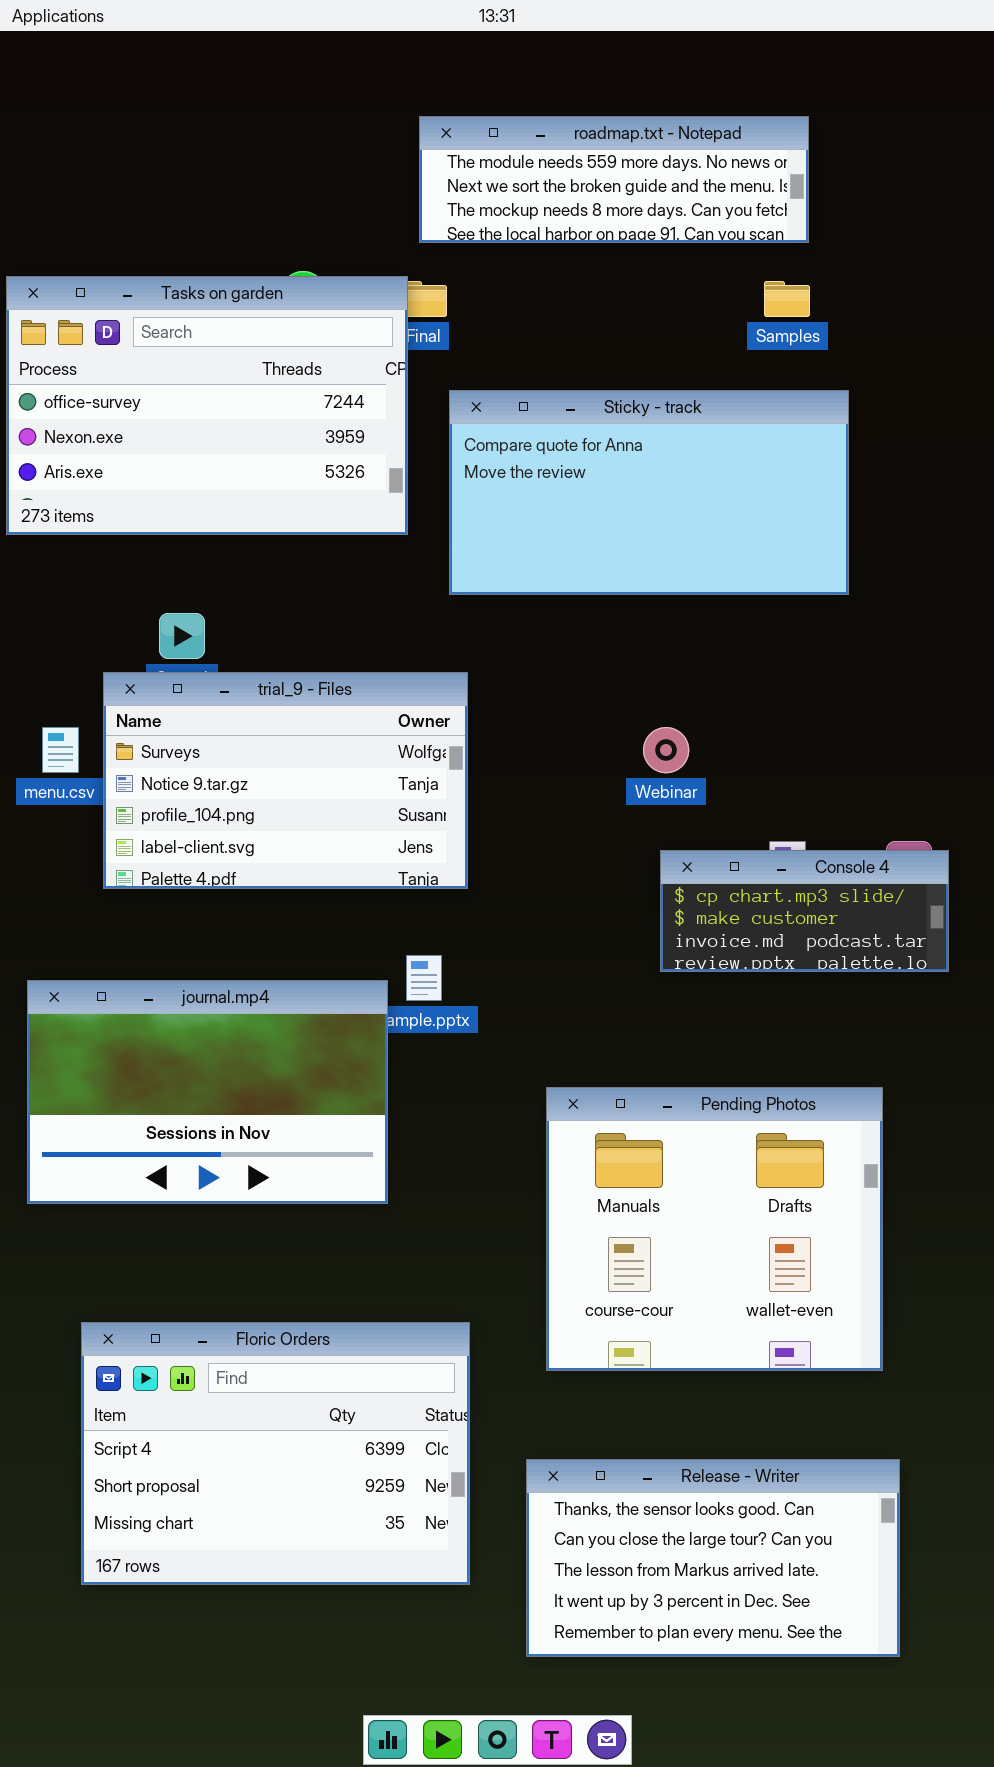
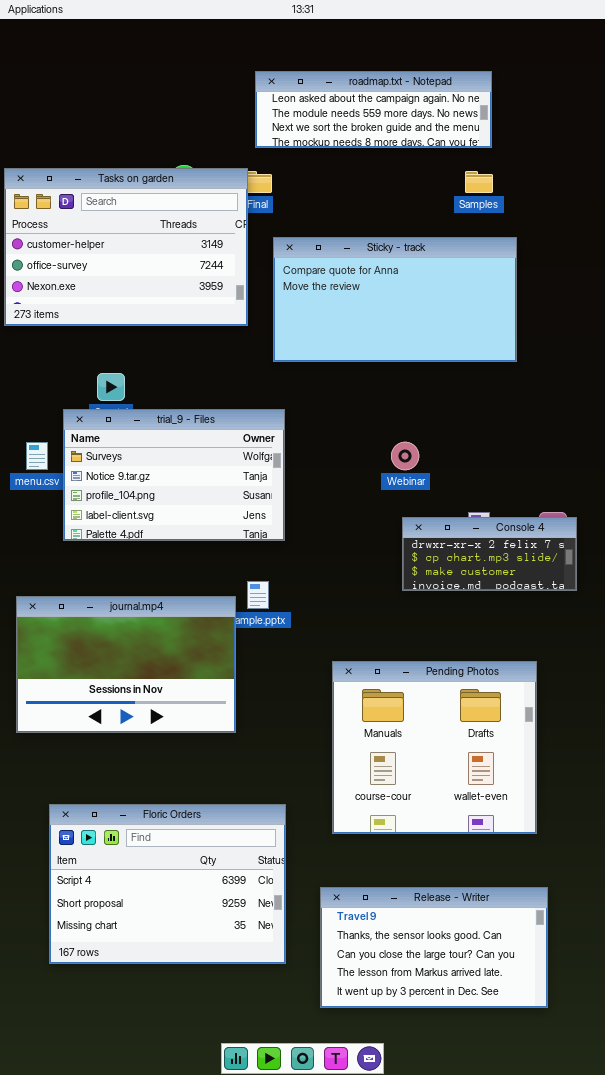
roadmap.txt - Notepad: [419,116,809,243] -> [255,71,492,148], scrolled up 1 row
Tasks on garden: [6,276,408,535] -> [4,168,248,326], scrolled up 1 row
Console 4: [660,850,949,972] -> [402,517,577,591], scrolled up 1 row
Release - Writer: [526,1459,900,1657] -> [320,887,548,1008], scrolled up 1 row

